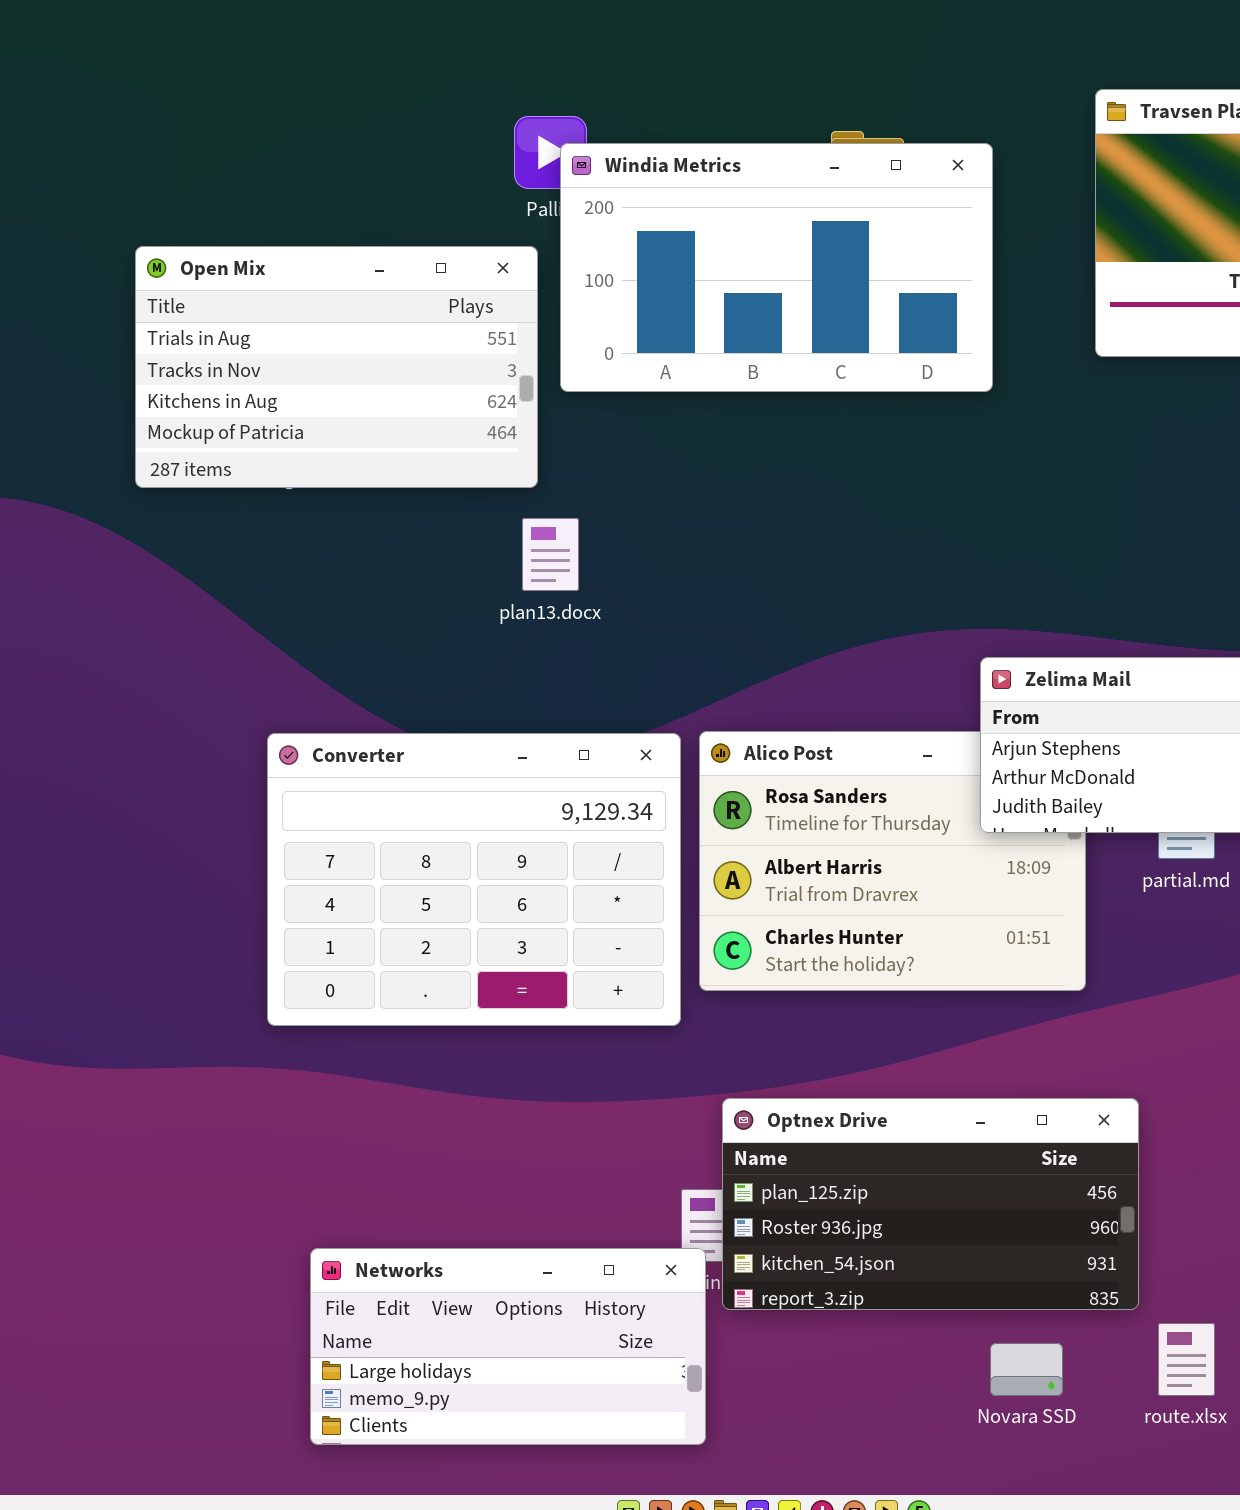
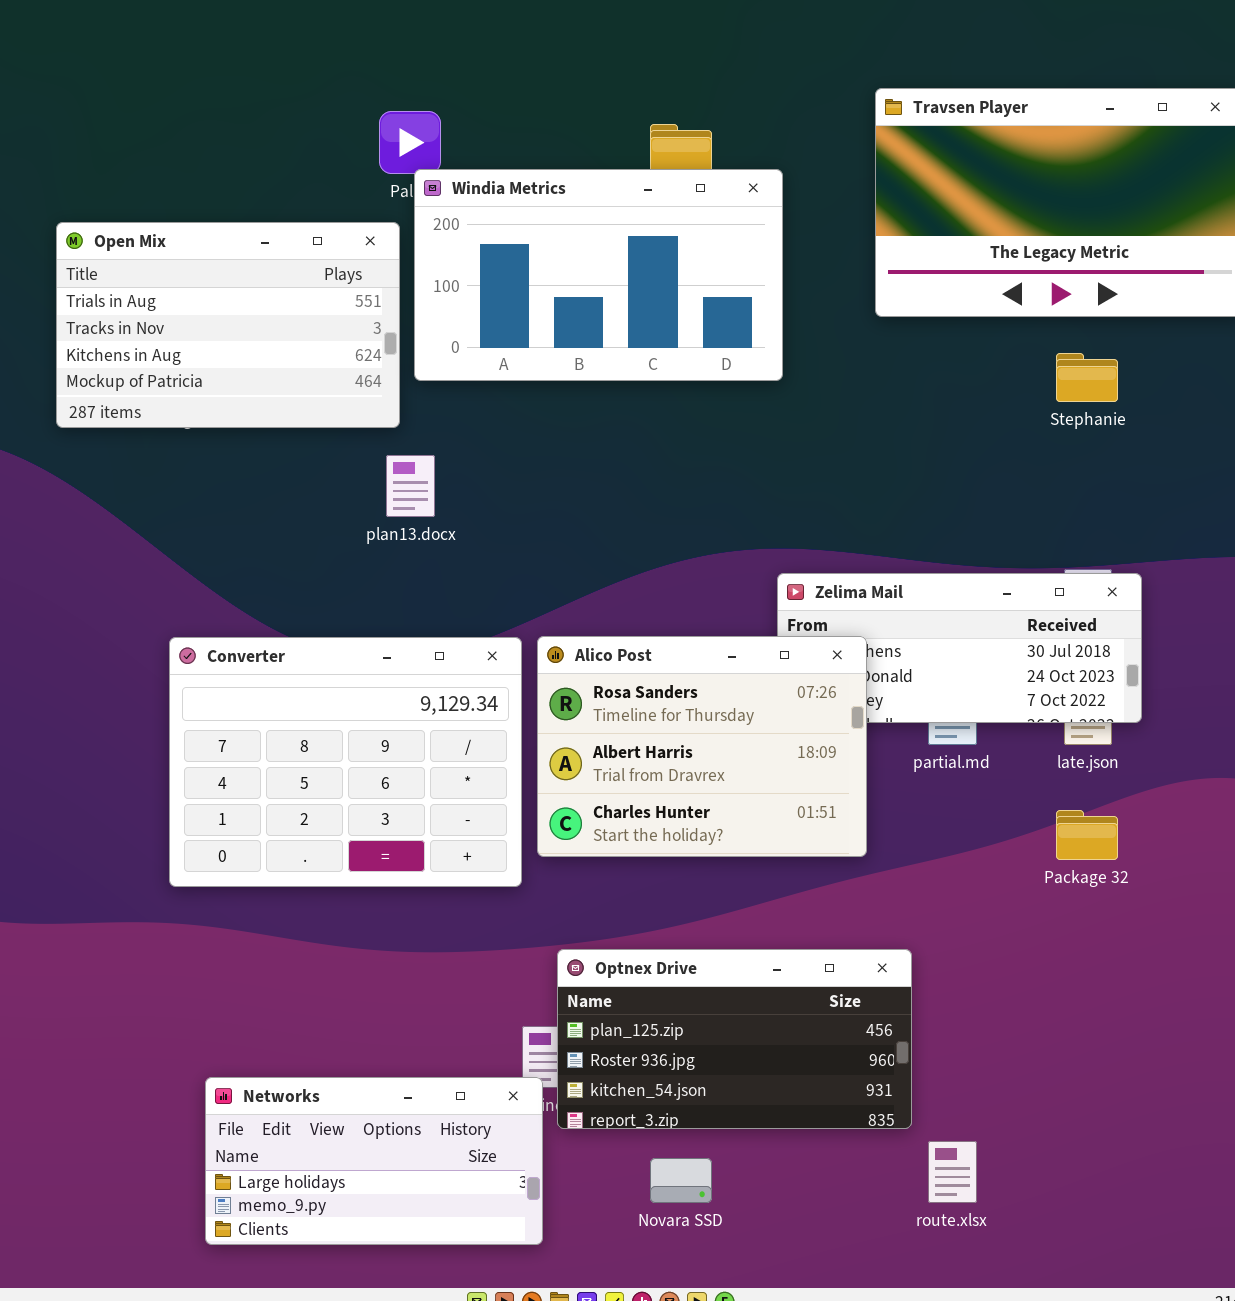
Windia Metrics: [560,143,993,392] -> [414,169,783,381], moved
Alico Post: [699,731,1086,991] -> [537,636,867,857], raised
Novara SSD: [990,1343,1063,1396] -> [650,1158,712,1203], moved

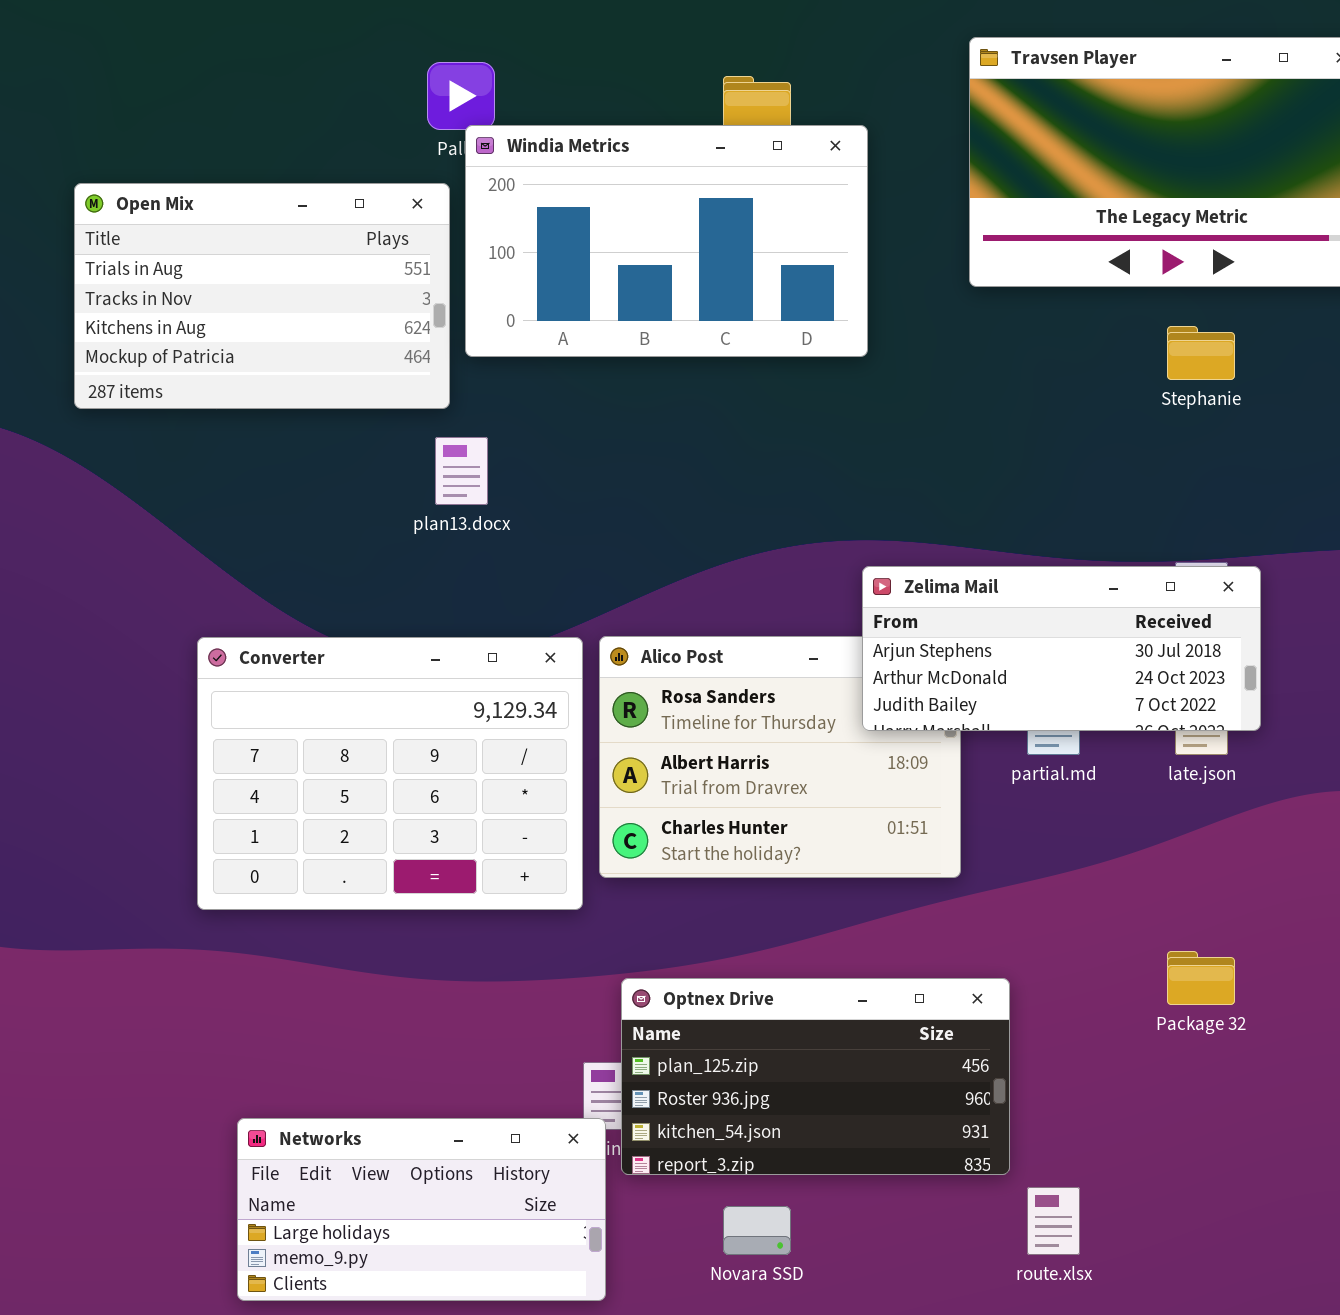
Zelima Mail: [777,573,1142,723] -> [862,566,1261,731], raised
Package 32: [1056,810,1118,860] -> [1167,951,1235,1005], moved

